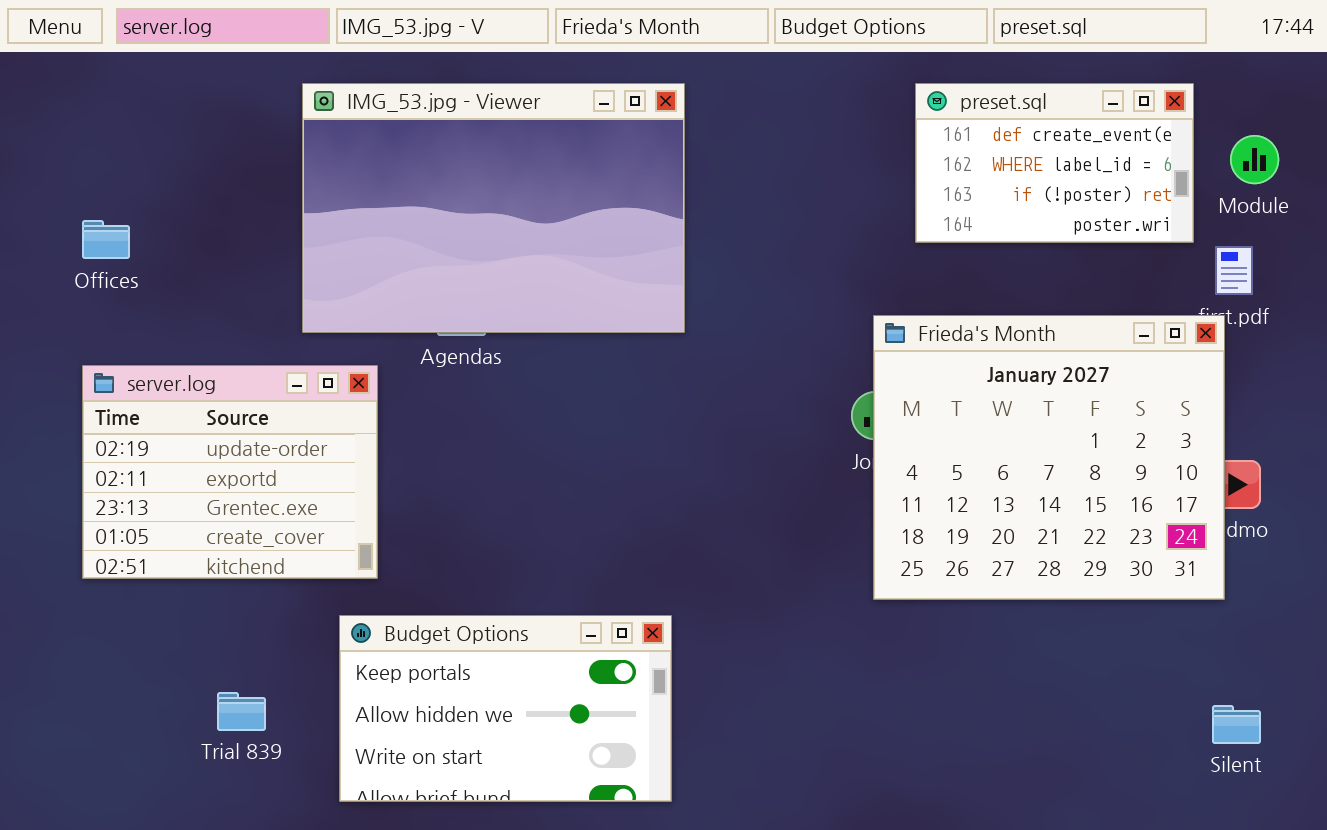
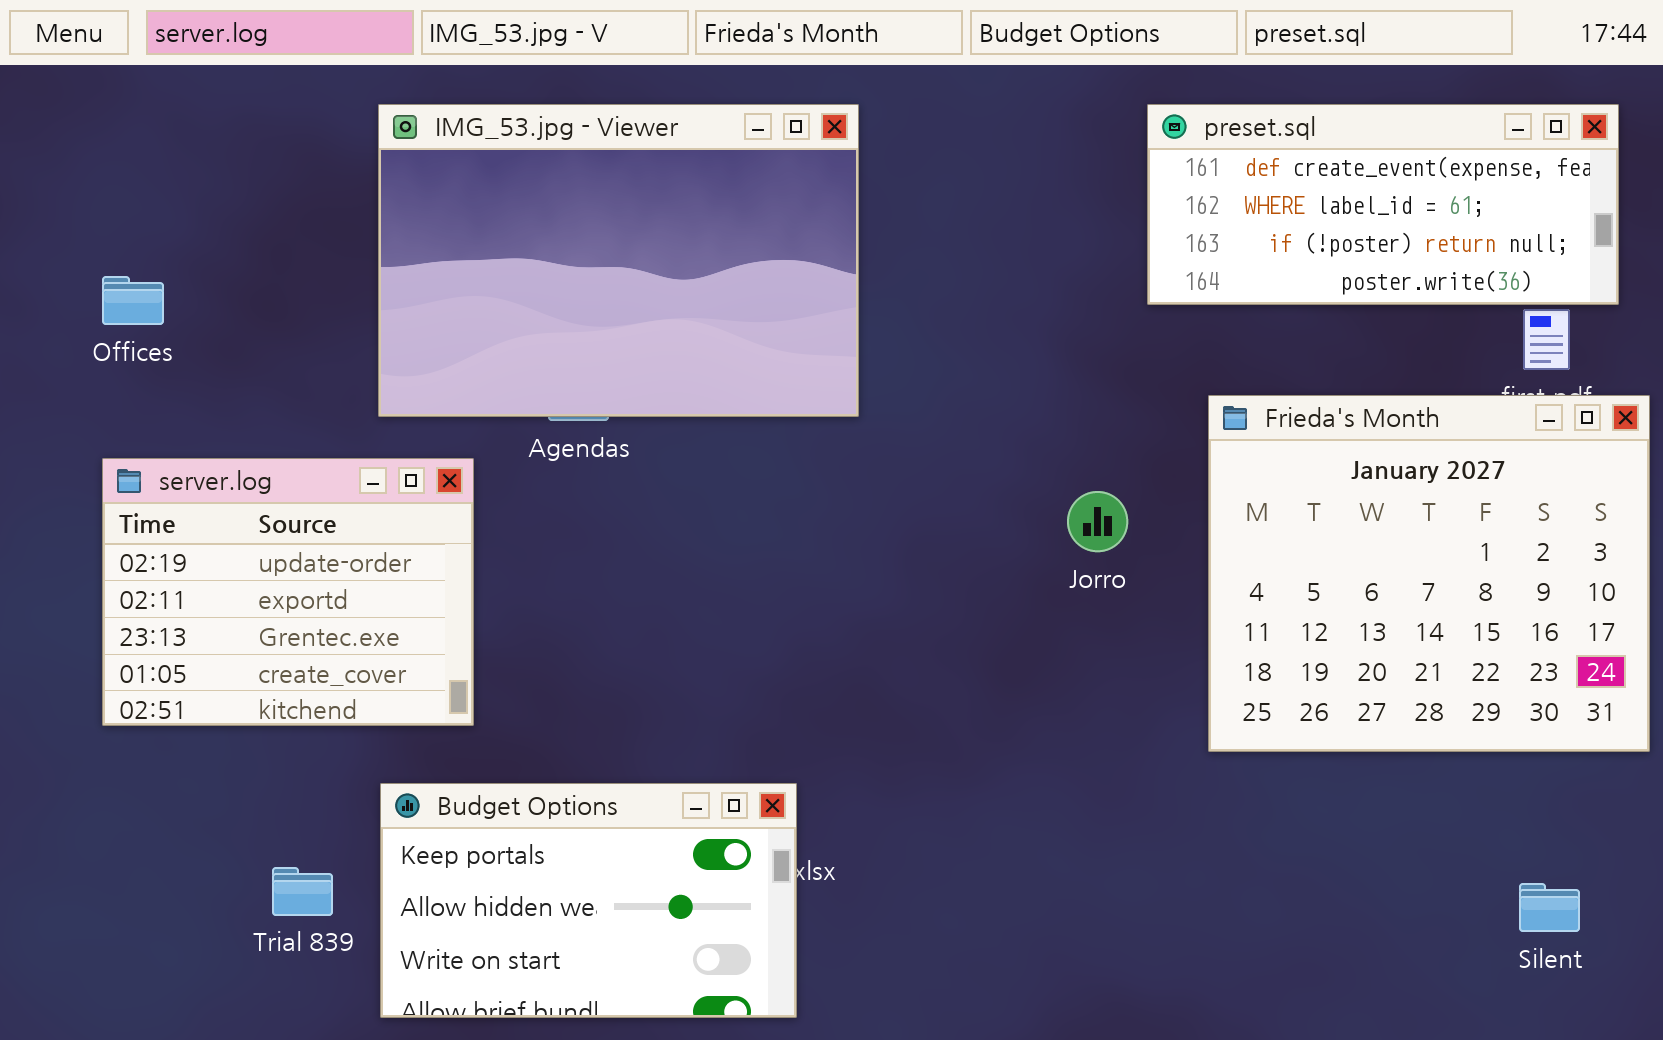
preset.sql: [915,83,1194,243] -> [1147,104,1619,305], resized
Frieda's Month: [873,315,1225,600] -> [1208,395,1650,752], moved
Budget Options: [339,615,672,802] -> [380,783,797,1018], moved

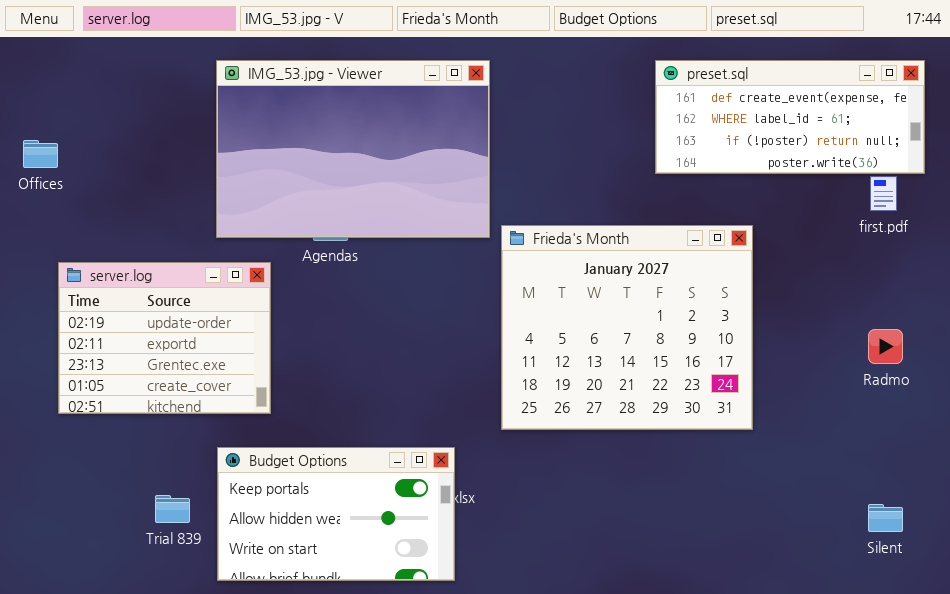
Offices: [102,276,164,325] -> [23,140,58,168], moved
Frieda's Month: [1208,395,1650,752] -> [501,225,753,430], moved

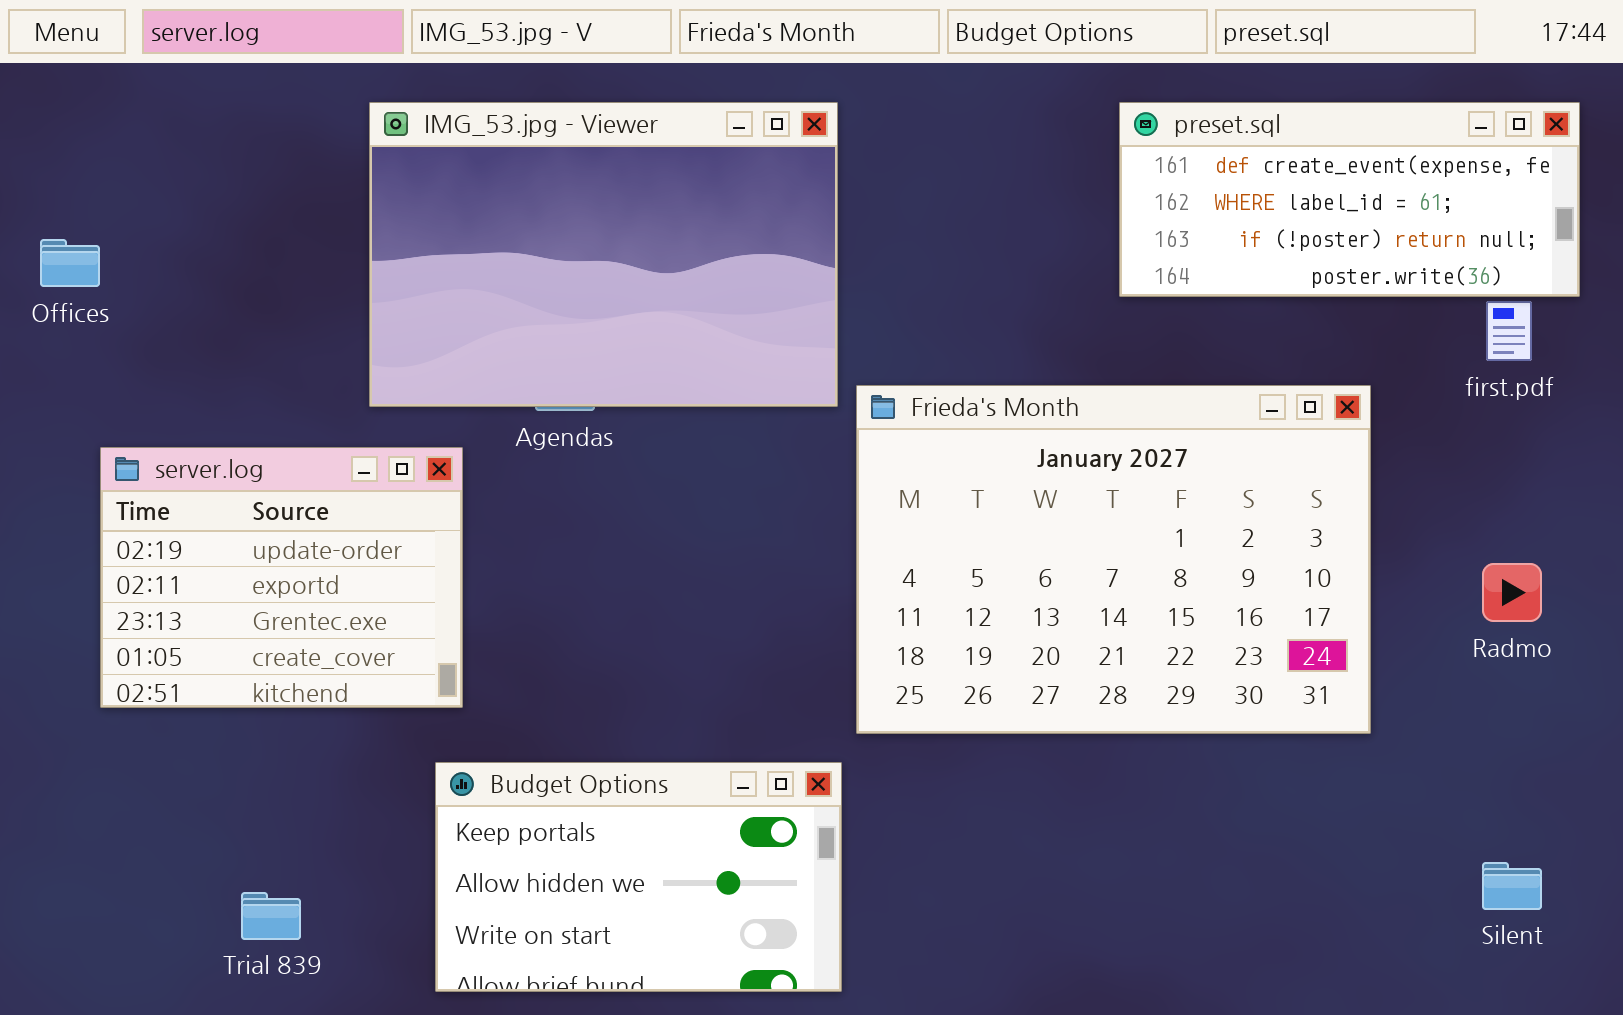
Frieda's Month: [501,225,753,430] -> [856,385,1371,734], resized
Budget Options: [217,447,455,581] -> [435,762,842,992], moved
Trial 839: [155,495,190,523] -> [241,892,301,940], moved

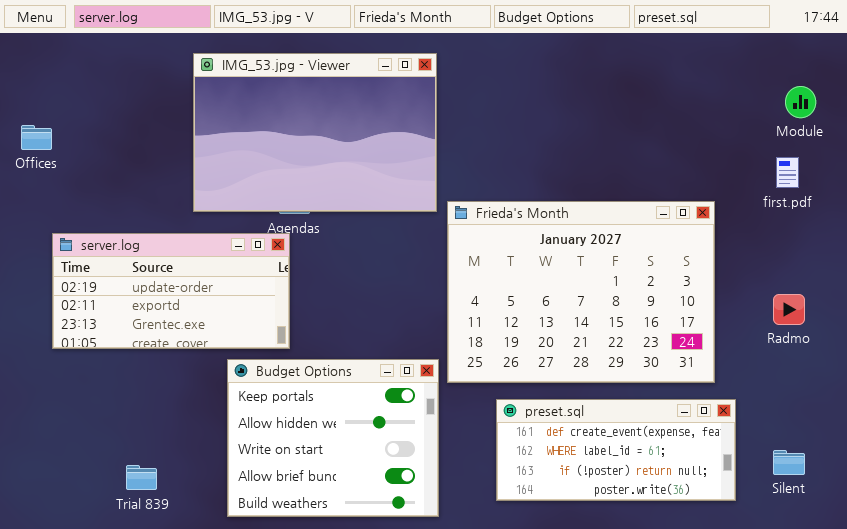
preset.sql: [1119,102,1580,297] -> [496,399,736,501], moved
server.log: [100,447,463,708] -> [52,233,290,349], resized
Budget Options: [435,762,842,992] -> [227,359,439,517], resized

